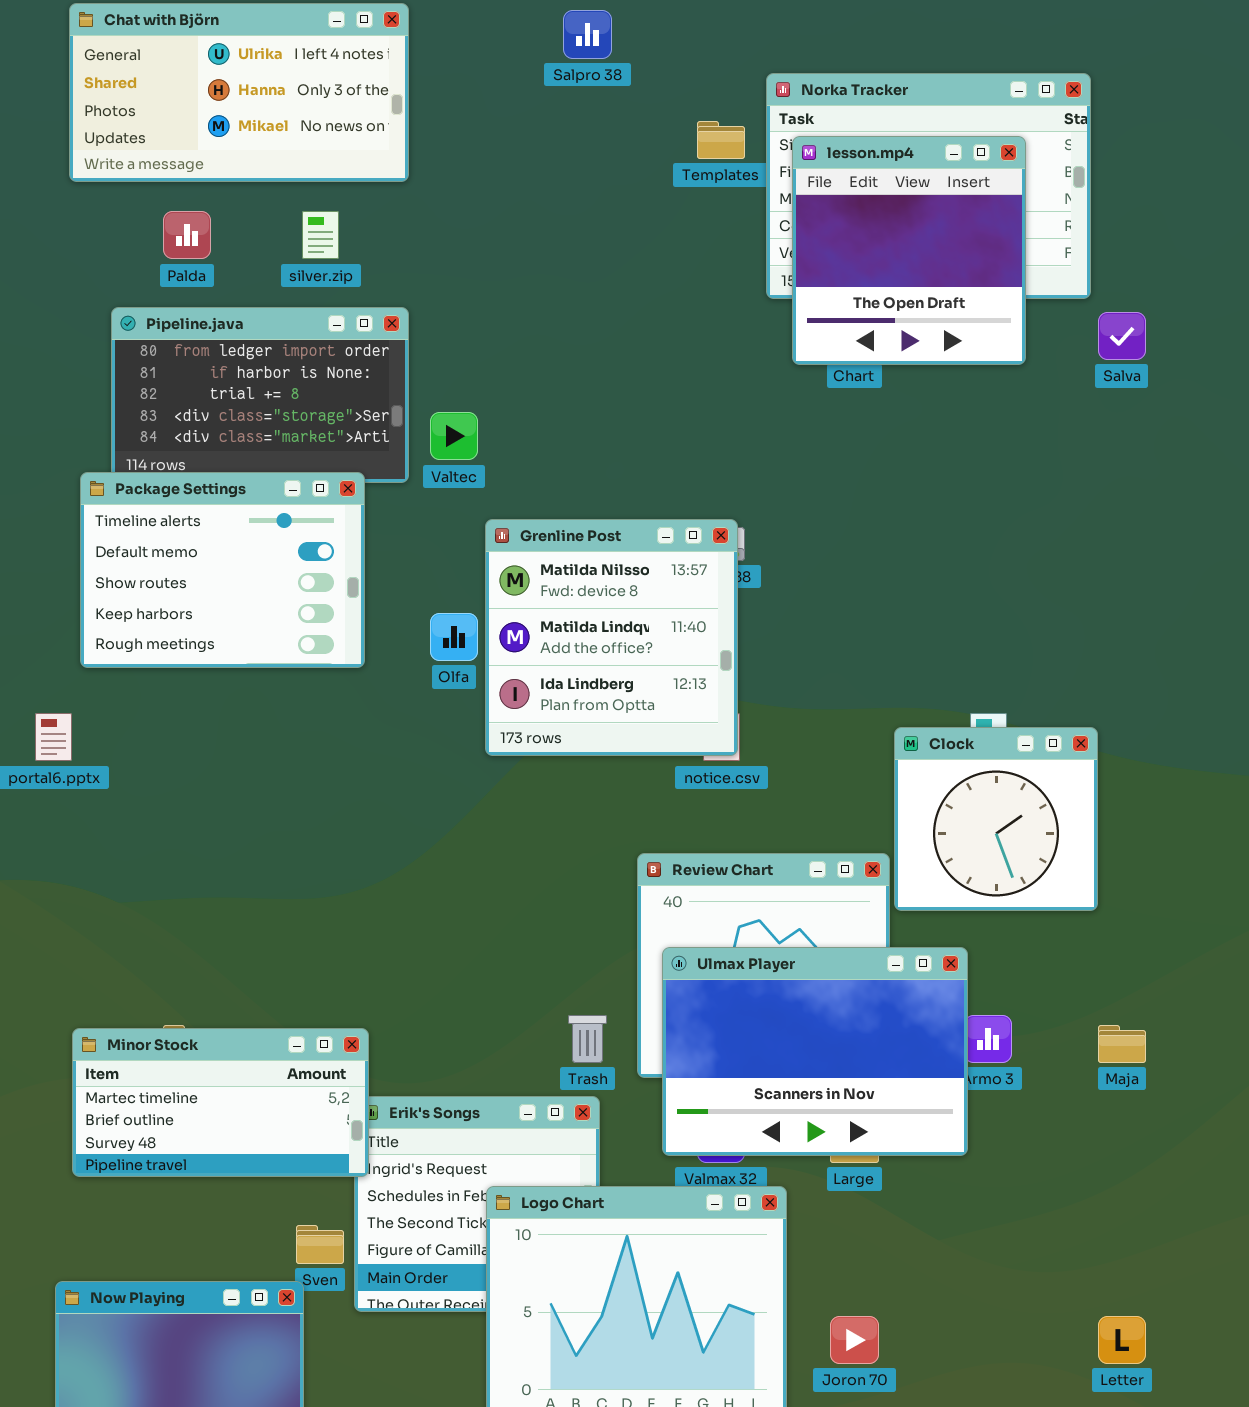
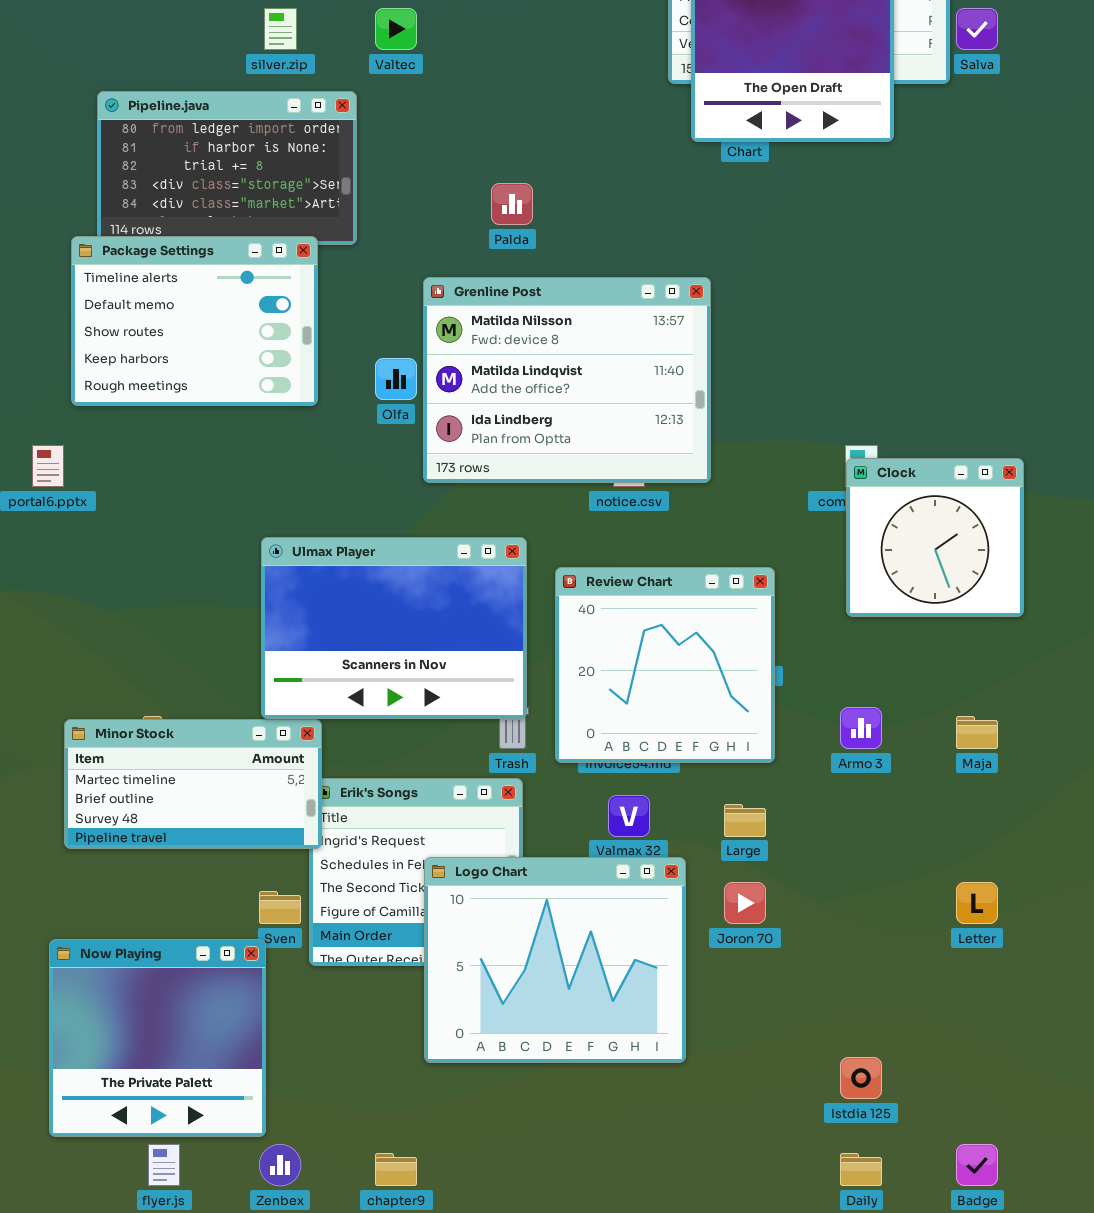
Palda: [163,211,211,259] -> [491,183,533,225], moved
Salva: [1098,312,1146,360] -> [956,8,998,50], moved
Valtec: [430,412,478,460] -> [375,8,417,50], moved
Grenline Post: [485,519,738,756] -> [423,277,711,483], resized
Clock: [894,727,1098,911] -> [846,458,1024,617], moved
Ulmax Player: [662,947,968,1156] -> [261,537,527,719], moved
Joron 70: [830,1316,879,1364] -> [724,882,766,924], moved
Letter: [1098,1316,1146,1364] -> [956,882,998,924], moved

